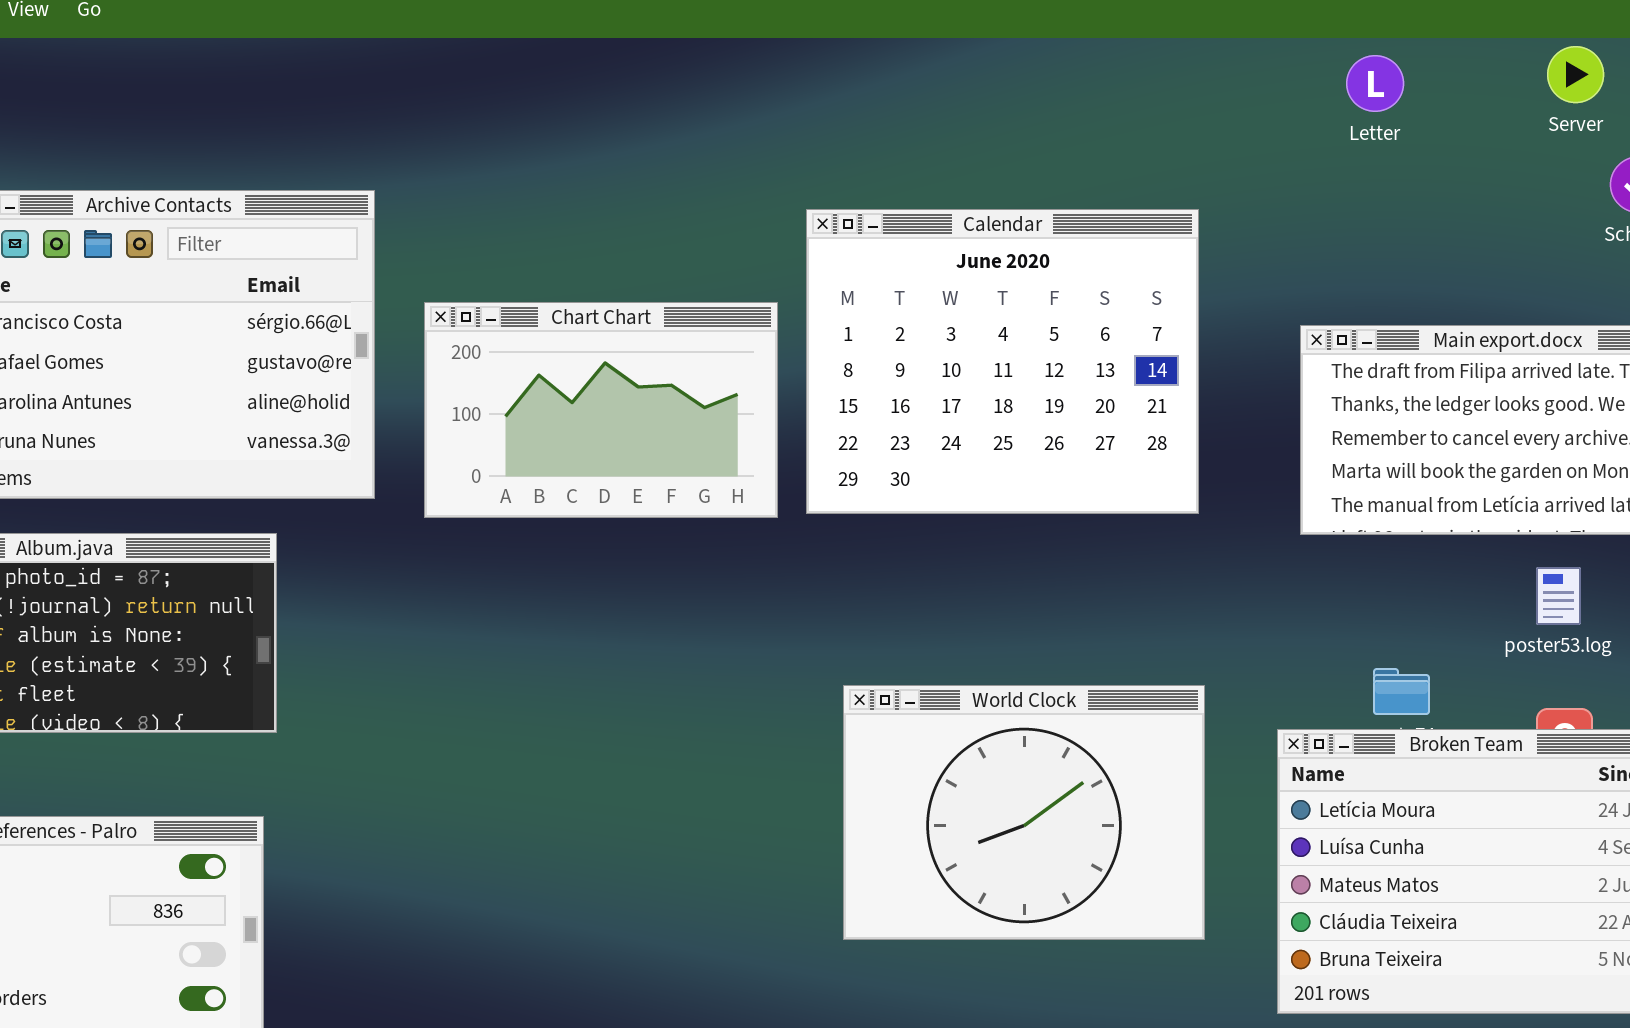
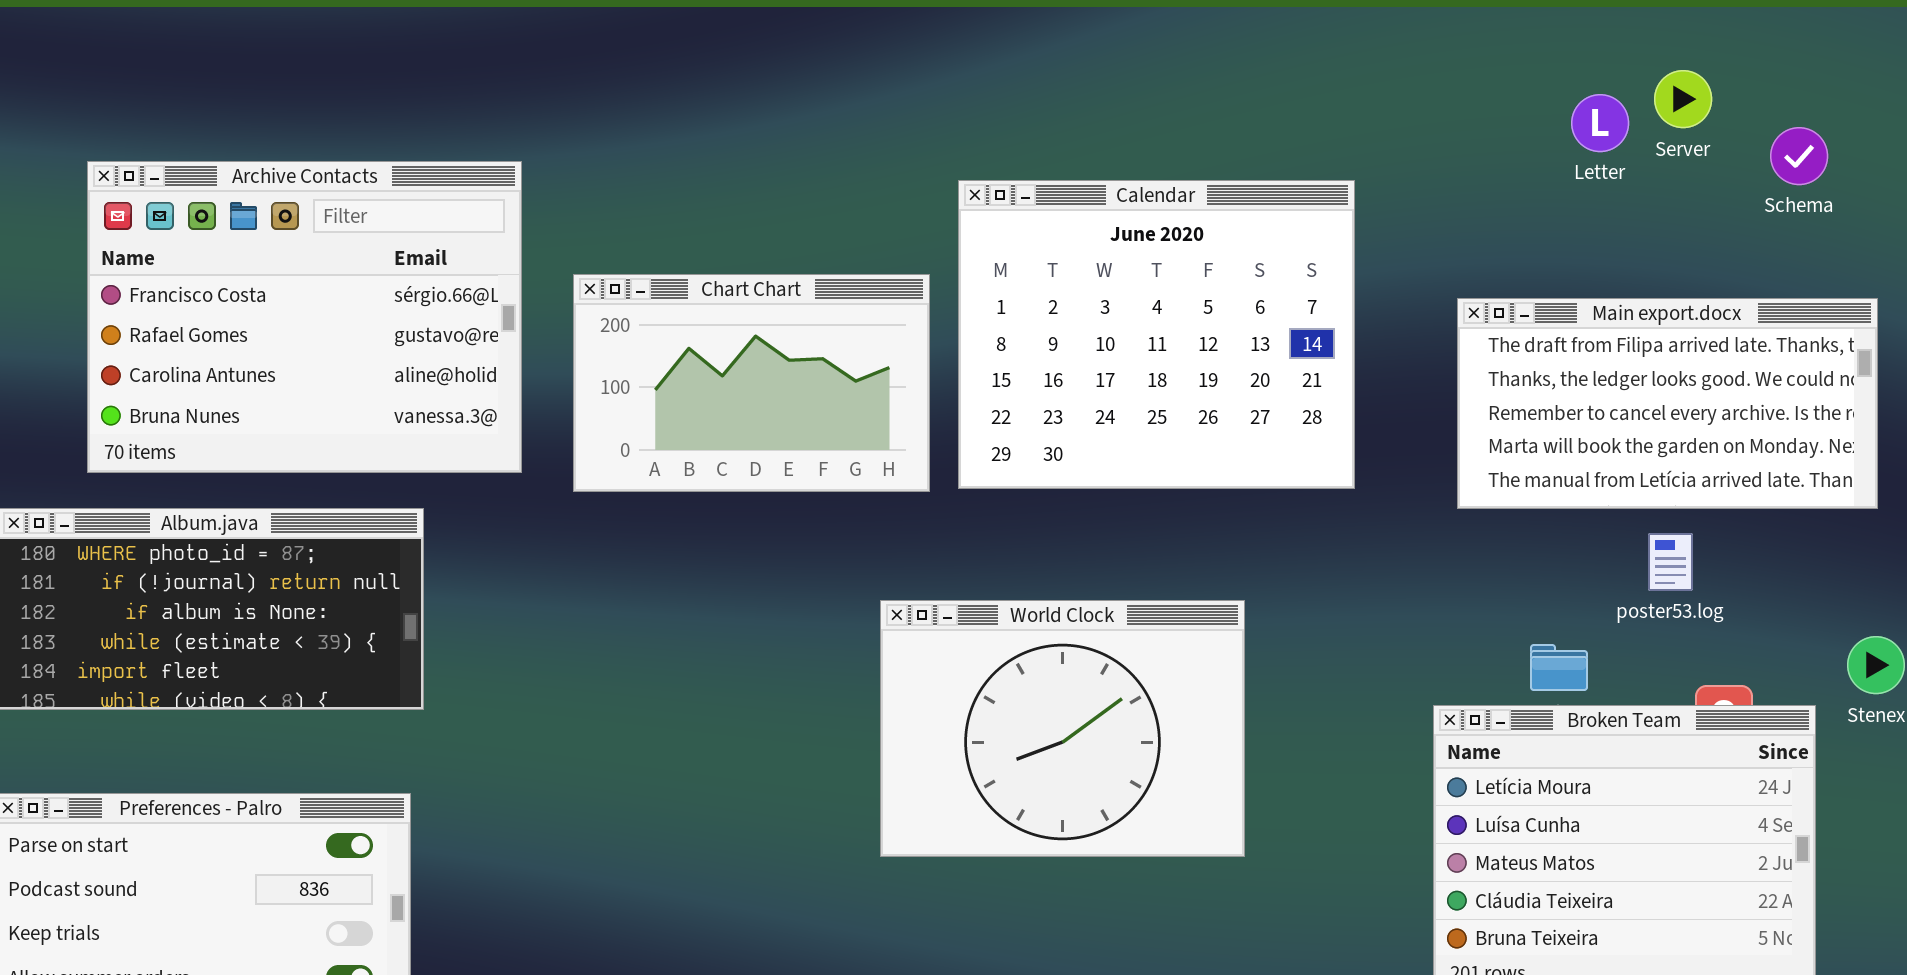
Server: [1547,46,1604,103] -> [1654,70,1712,128], moved
Letter: [1346,55,1404,112] -> [1571,94,1629,152], moved
poster53.log: [1536,567,1581,625] -> [1648,533,1693,591], moved
World Clock: [843,685,1205,940] -> [880,600,1245,857], moved

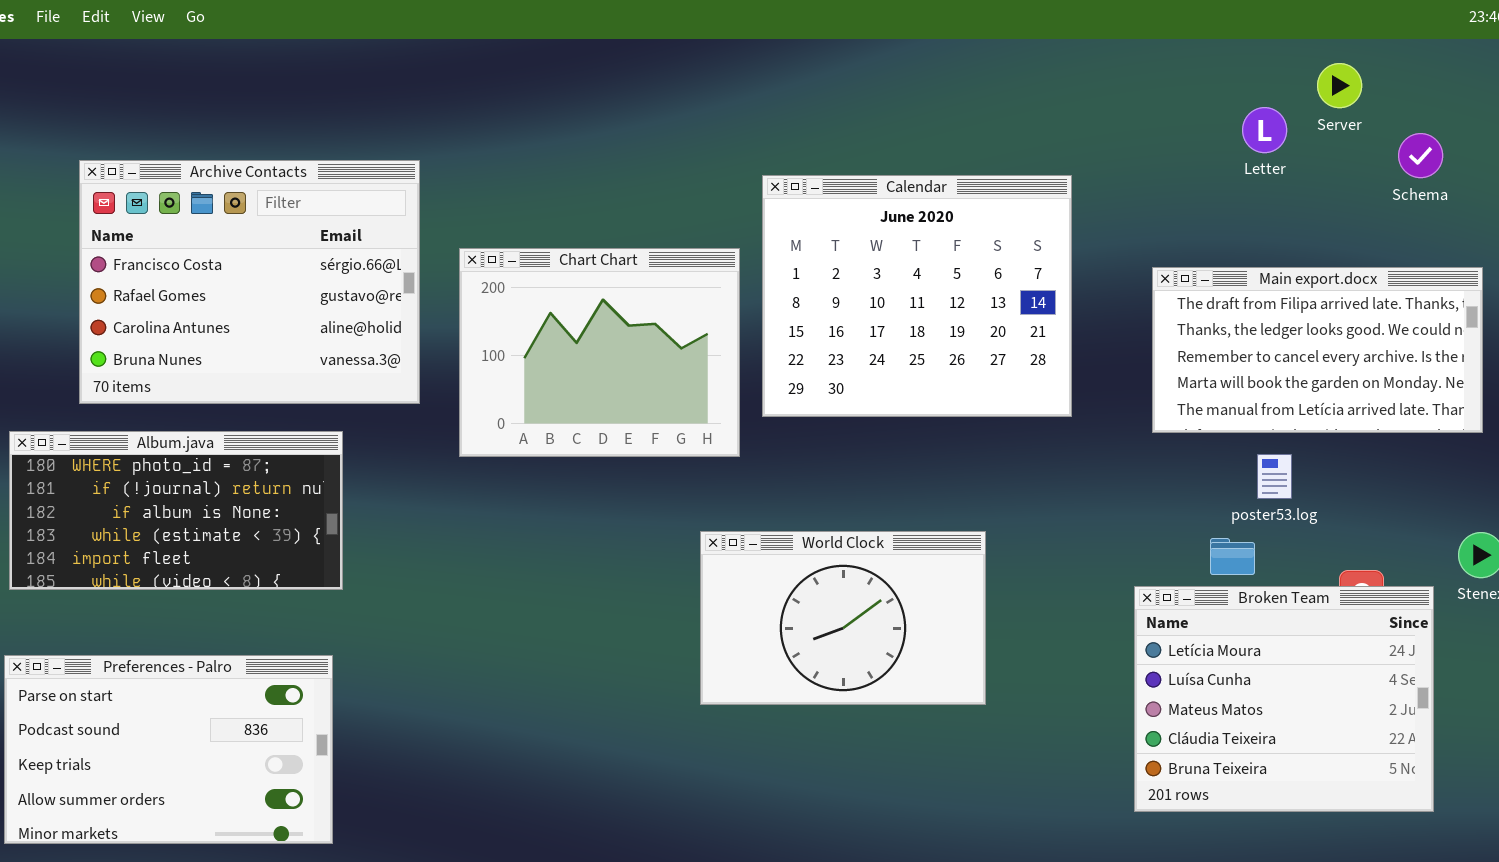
Server: [1654,70,1712,128] -> [1317,63,1362,108], moved
Chart Chart: [573,274,930,492] -> [459,248,740,457], resized
poster53.log: [1648,533,1693,591] -> [1257,454,1292,499], moved
World Clock: [880,600,1245,857] -> [700,531,986,705], resized

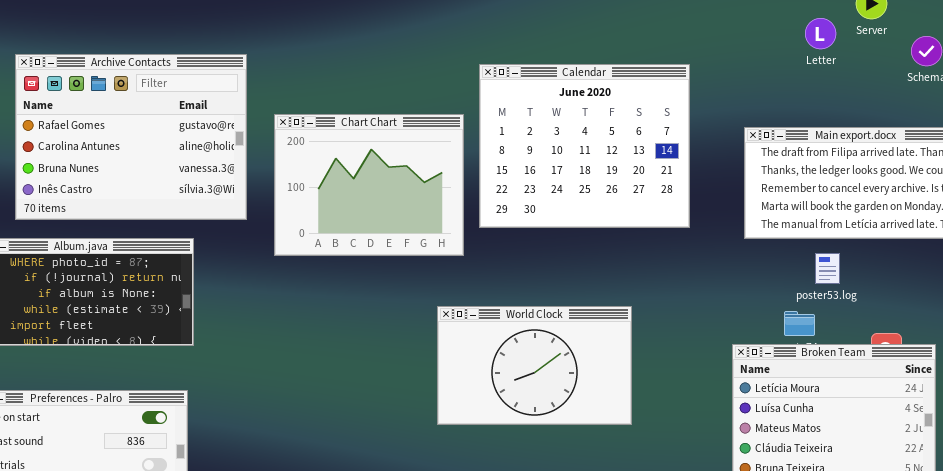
Archive Contacts: [79,160,420,404] -> [15,54,247,220], scrolled down 1 row

